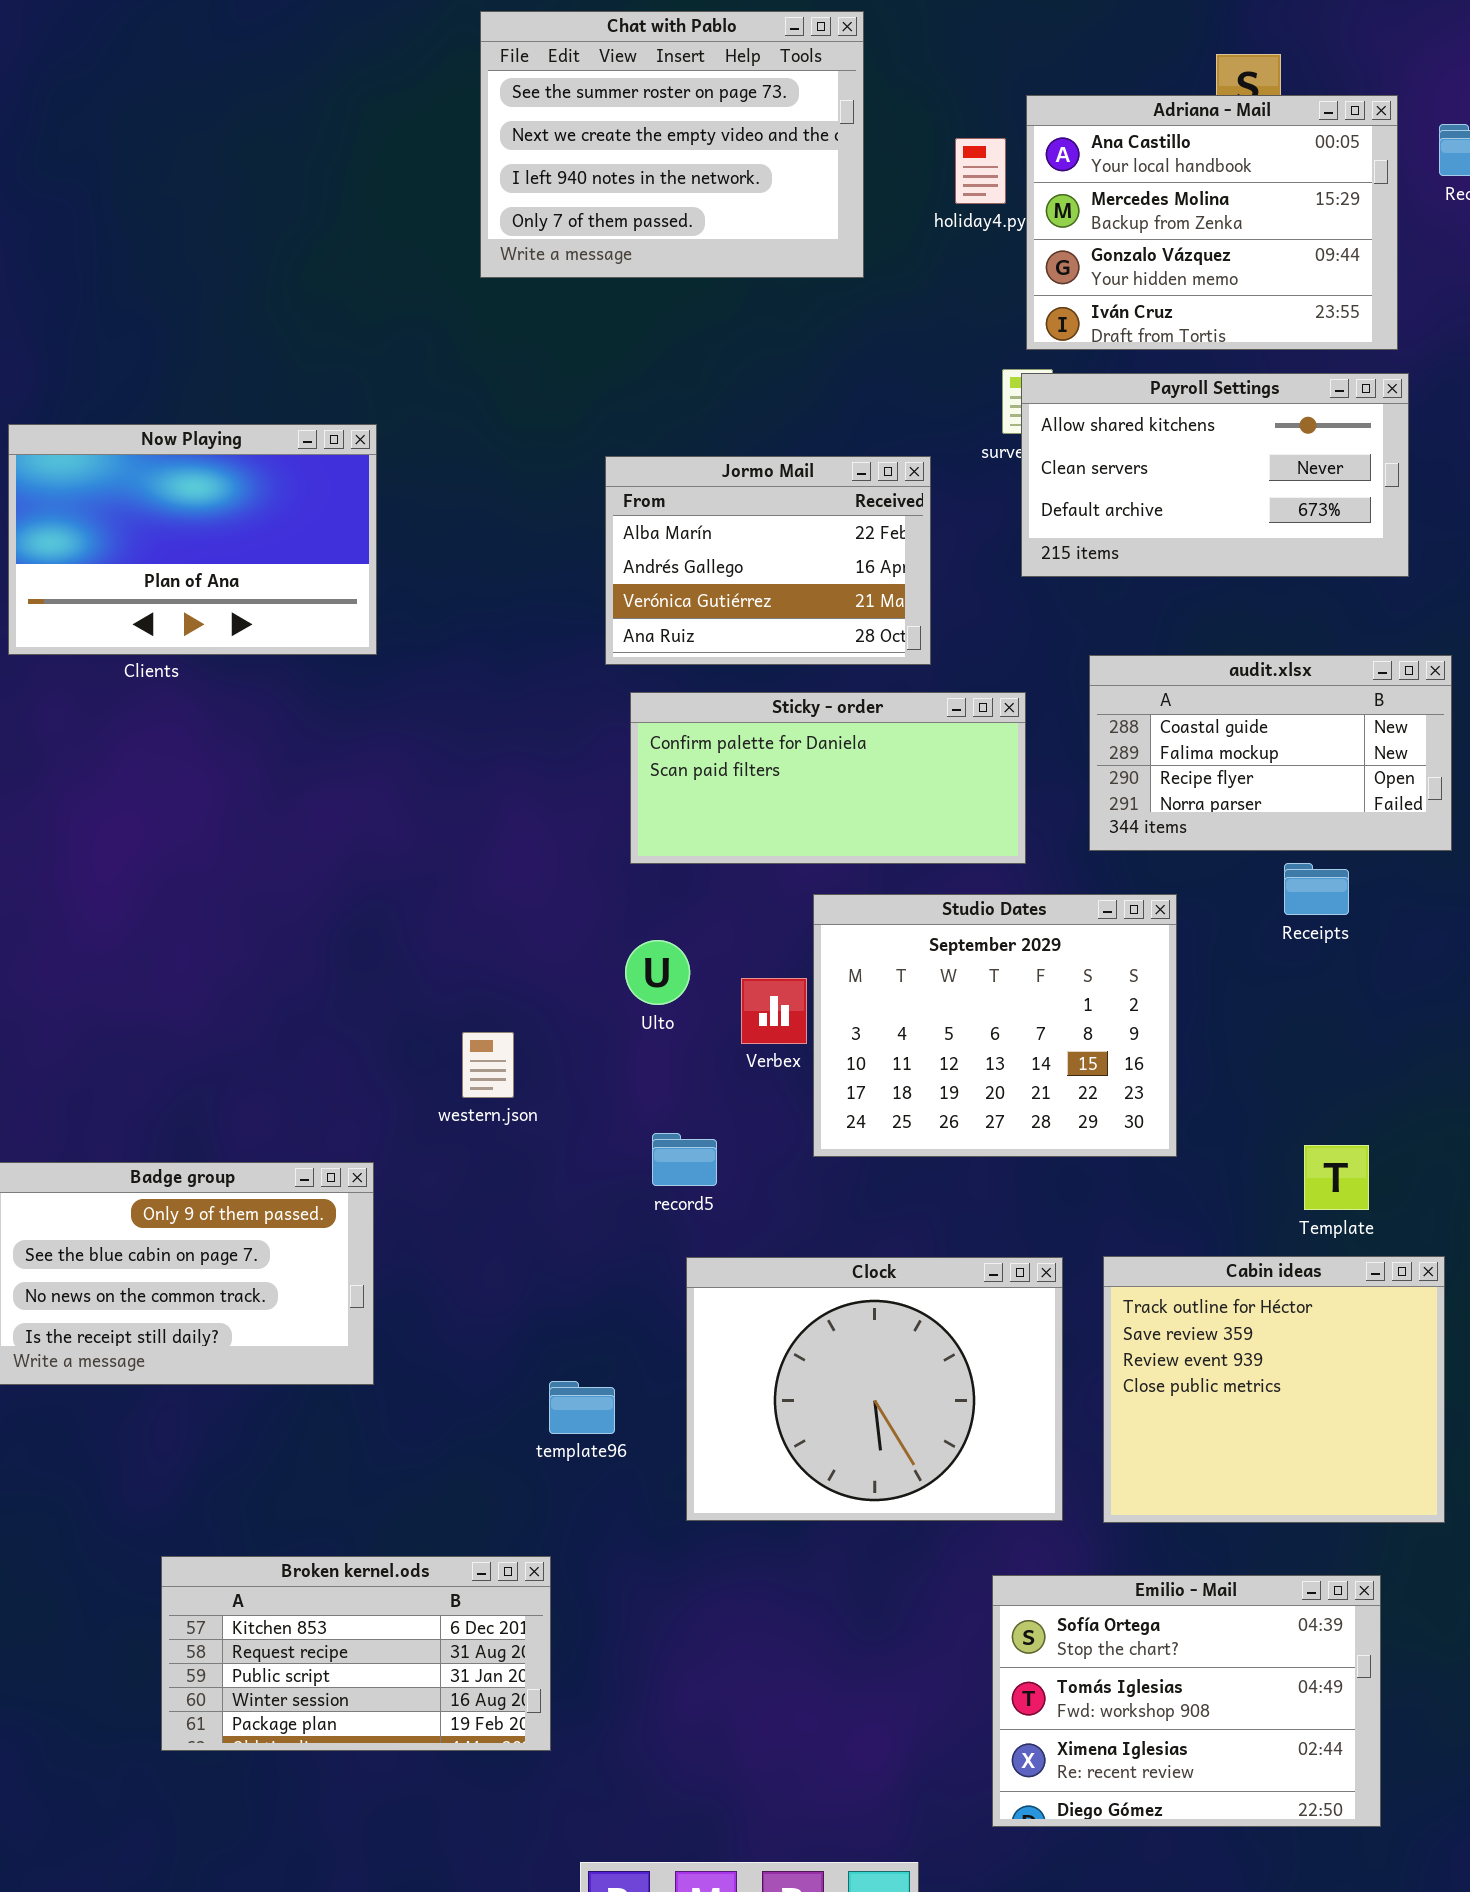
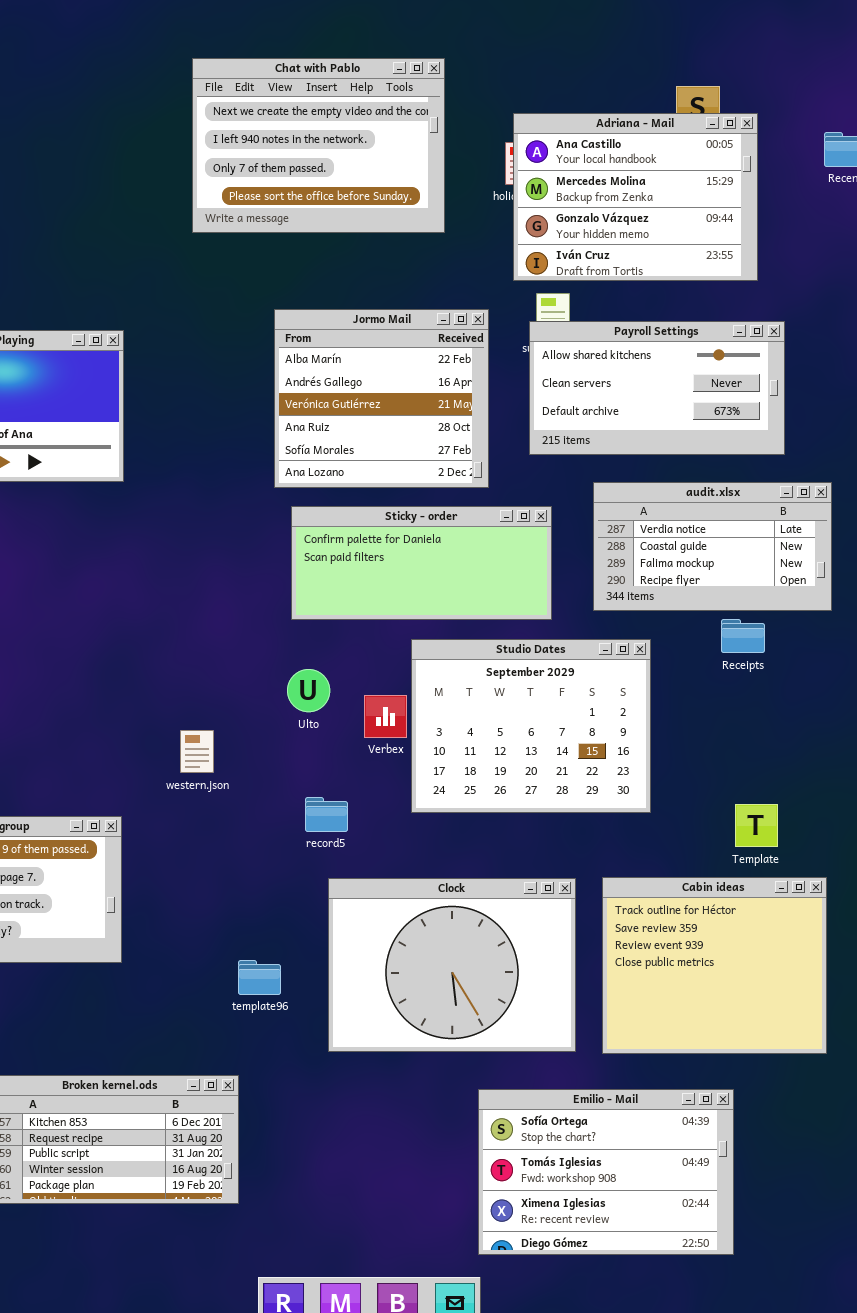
Chat with Pablo: [480,11,864,278] -> [192,58,445,233], scrolled down 1 row
Adriana - Mail: [1026,95,1398,350] -> [513,113,758,281], moved
Payroll Settings: [1021,373,1409,577] -> [529,321,785,455], moved
Jormo Mail: [605,456,931,665] -> [274,309,489,488], resized
audit.xlsx: [1089,655,1452,851] -> [593,482,832,611], scrolled up 1 row
Emilio - Mail: [992,1575,1381,1827] -> [478,1089,734,1255], moved

